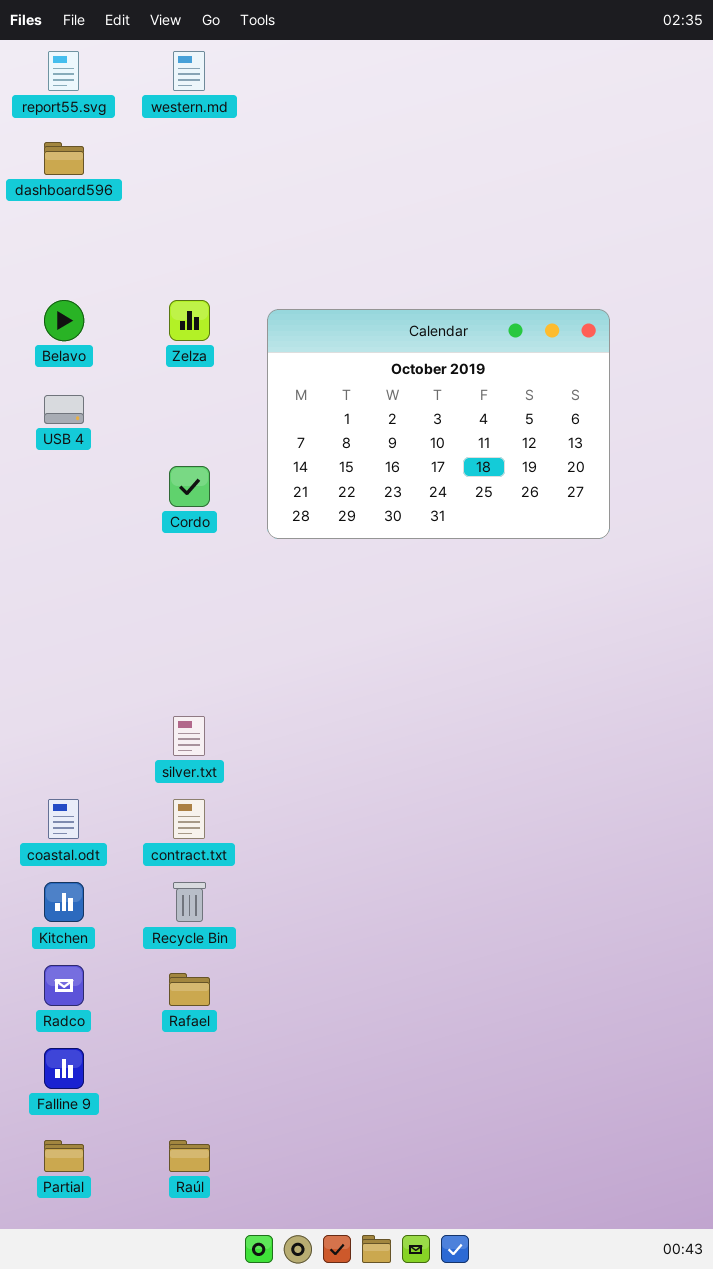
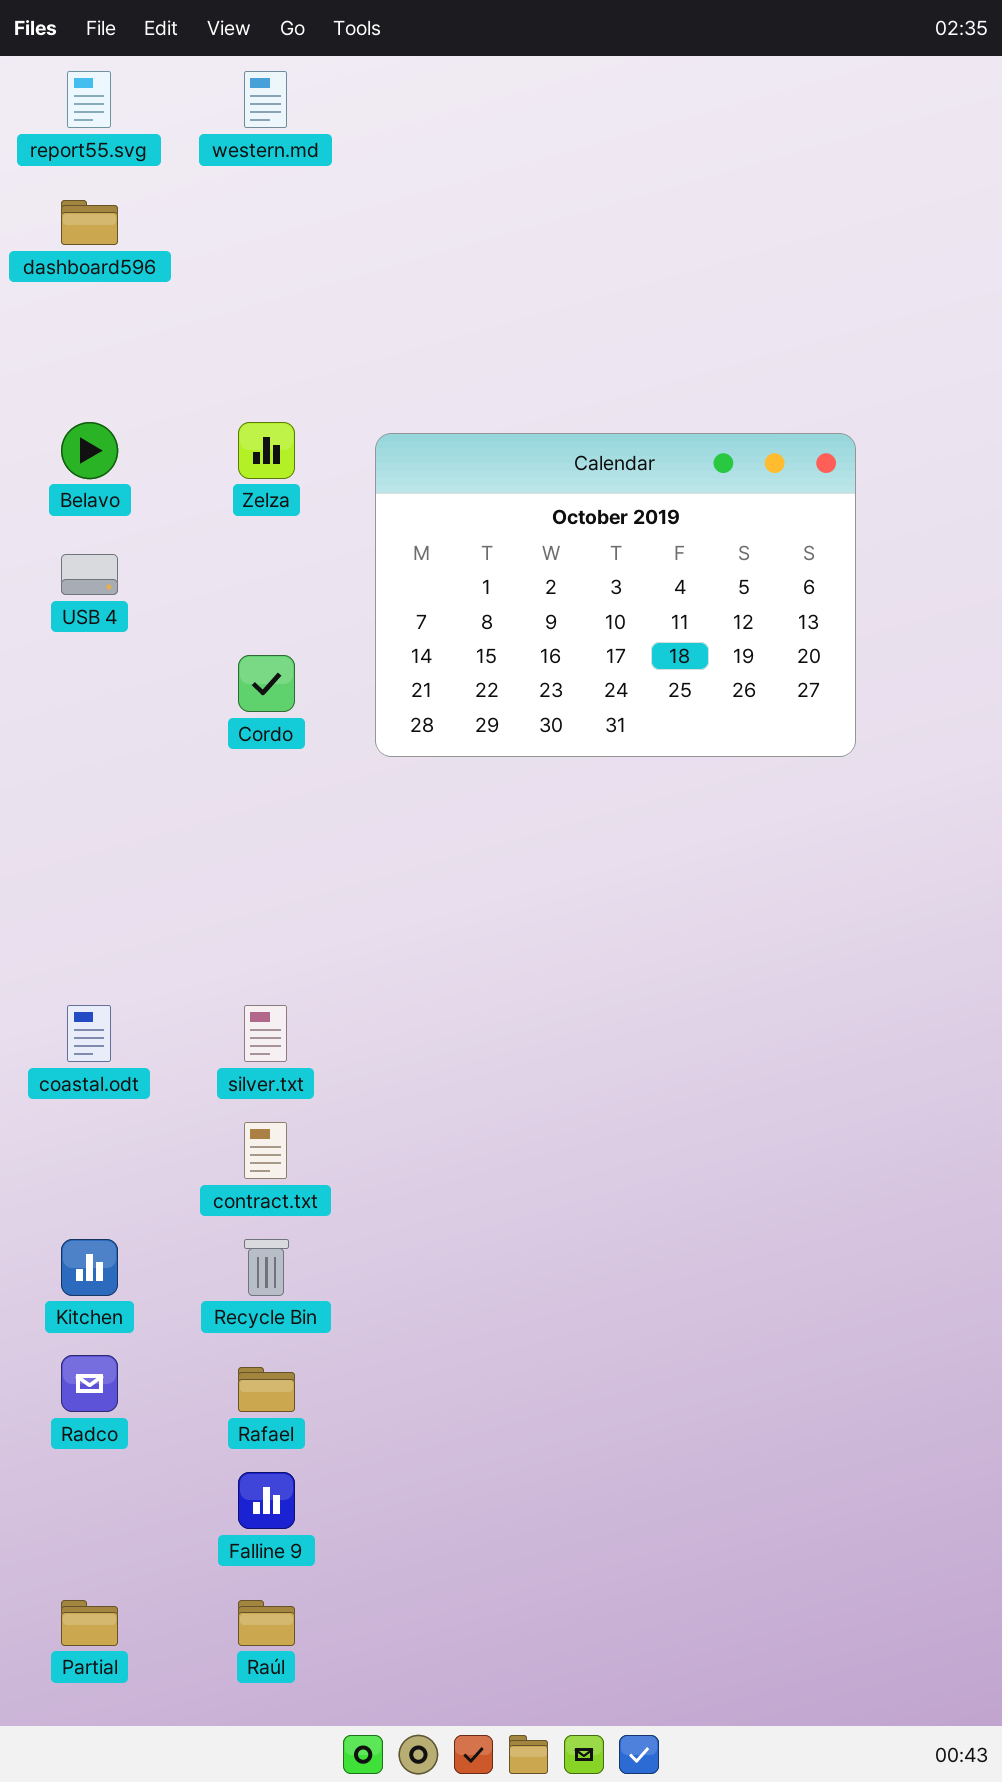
coastal.odt: [48,799,79,839] -> [67,1005,111,1062], moved
Falline 9: [44,1048,84,1089] -> [238,1472,295,1529], moved

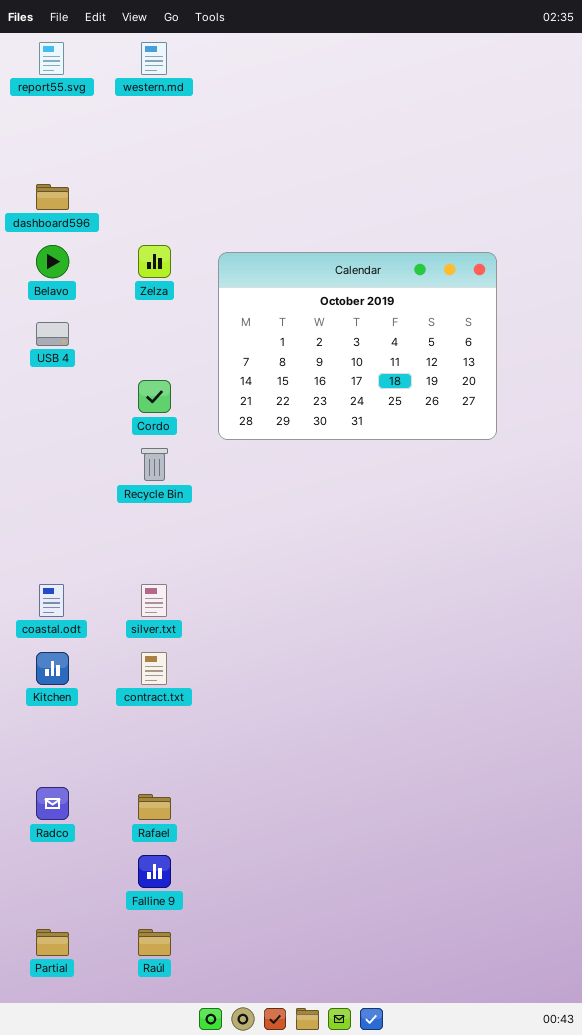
dashboard596: [61,200,118,245] -> [36,184,69,210], moved
Kitchen: [61,1239,118,1296] -> [36,652,69,685], moved
Recycle Bin: [244,1239,289,1296] -> [141,448,168,481], moved

